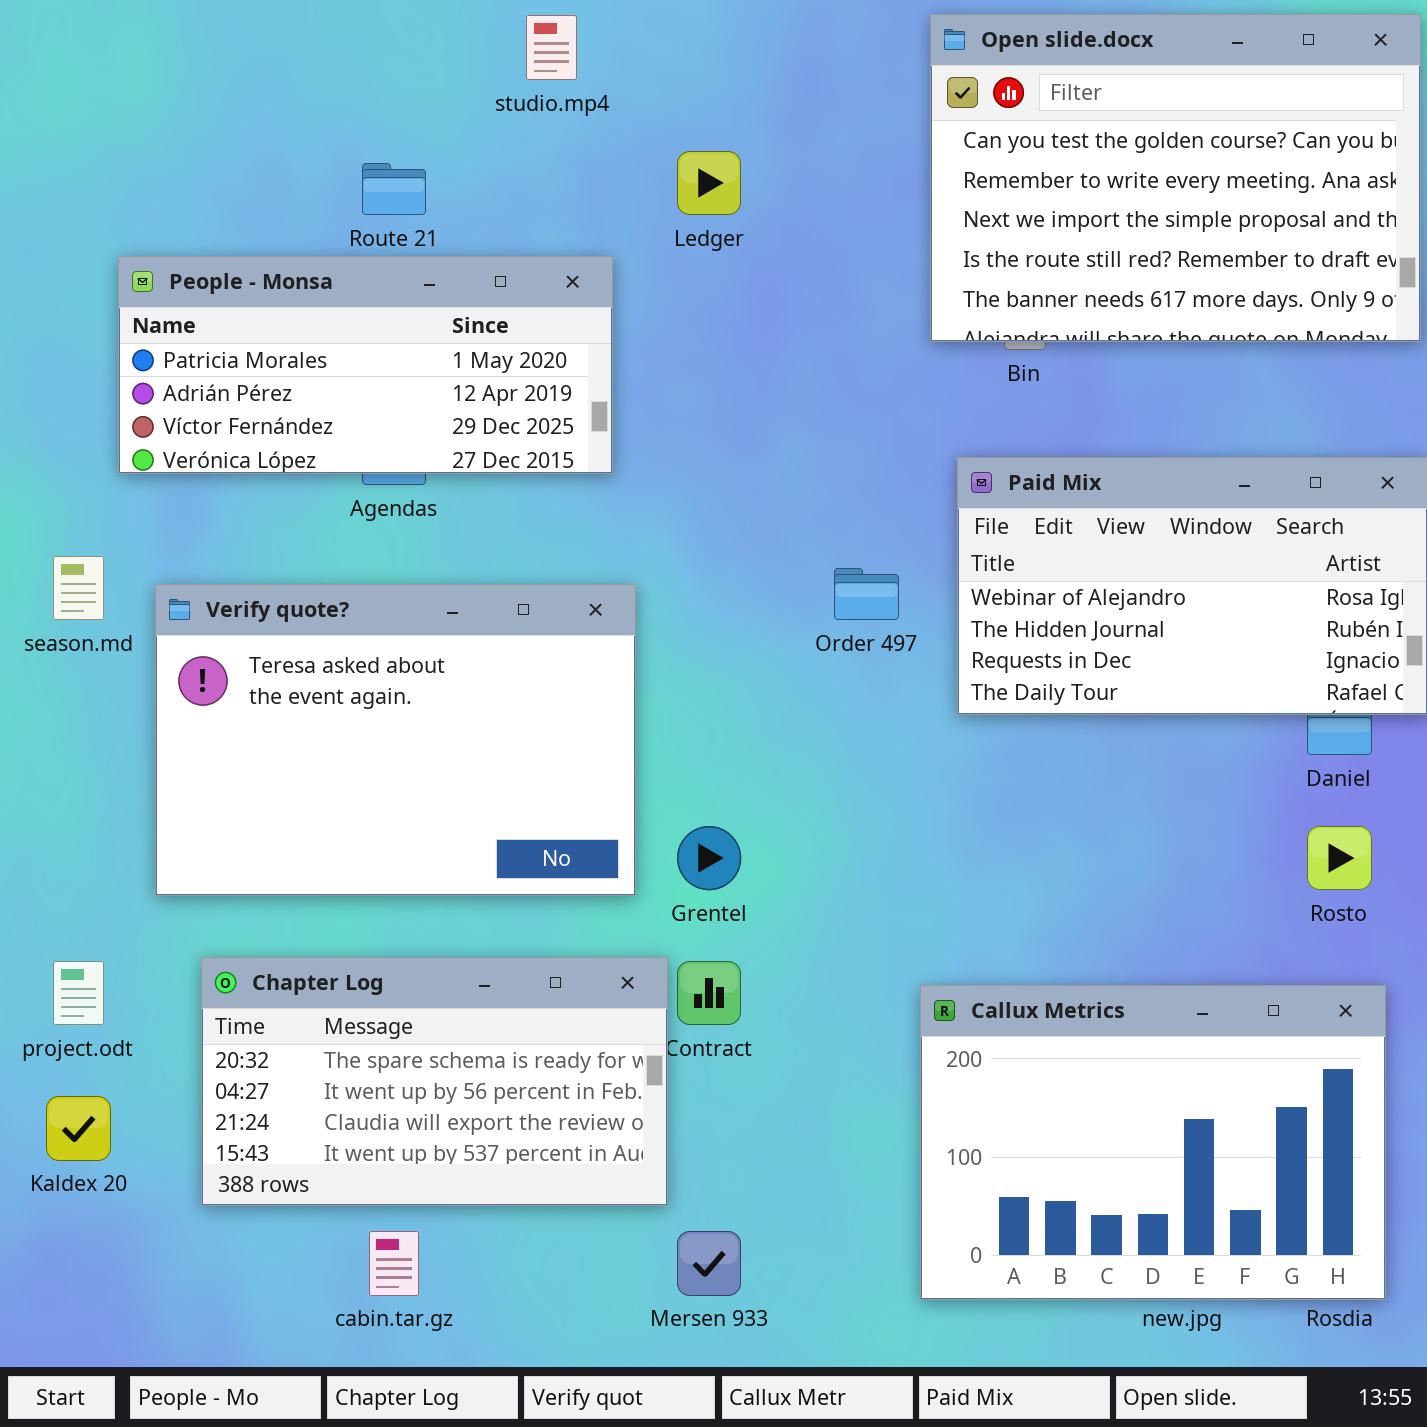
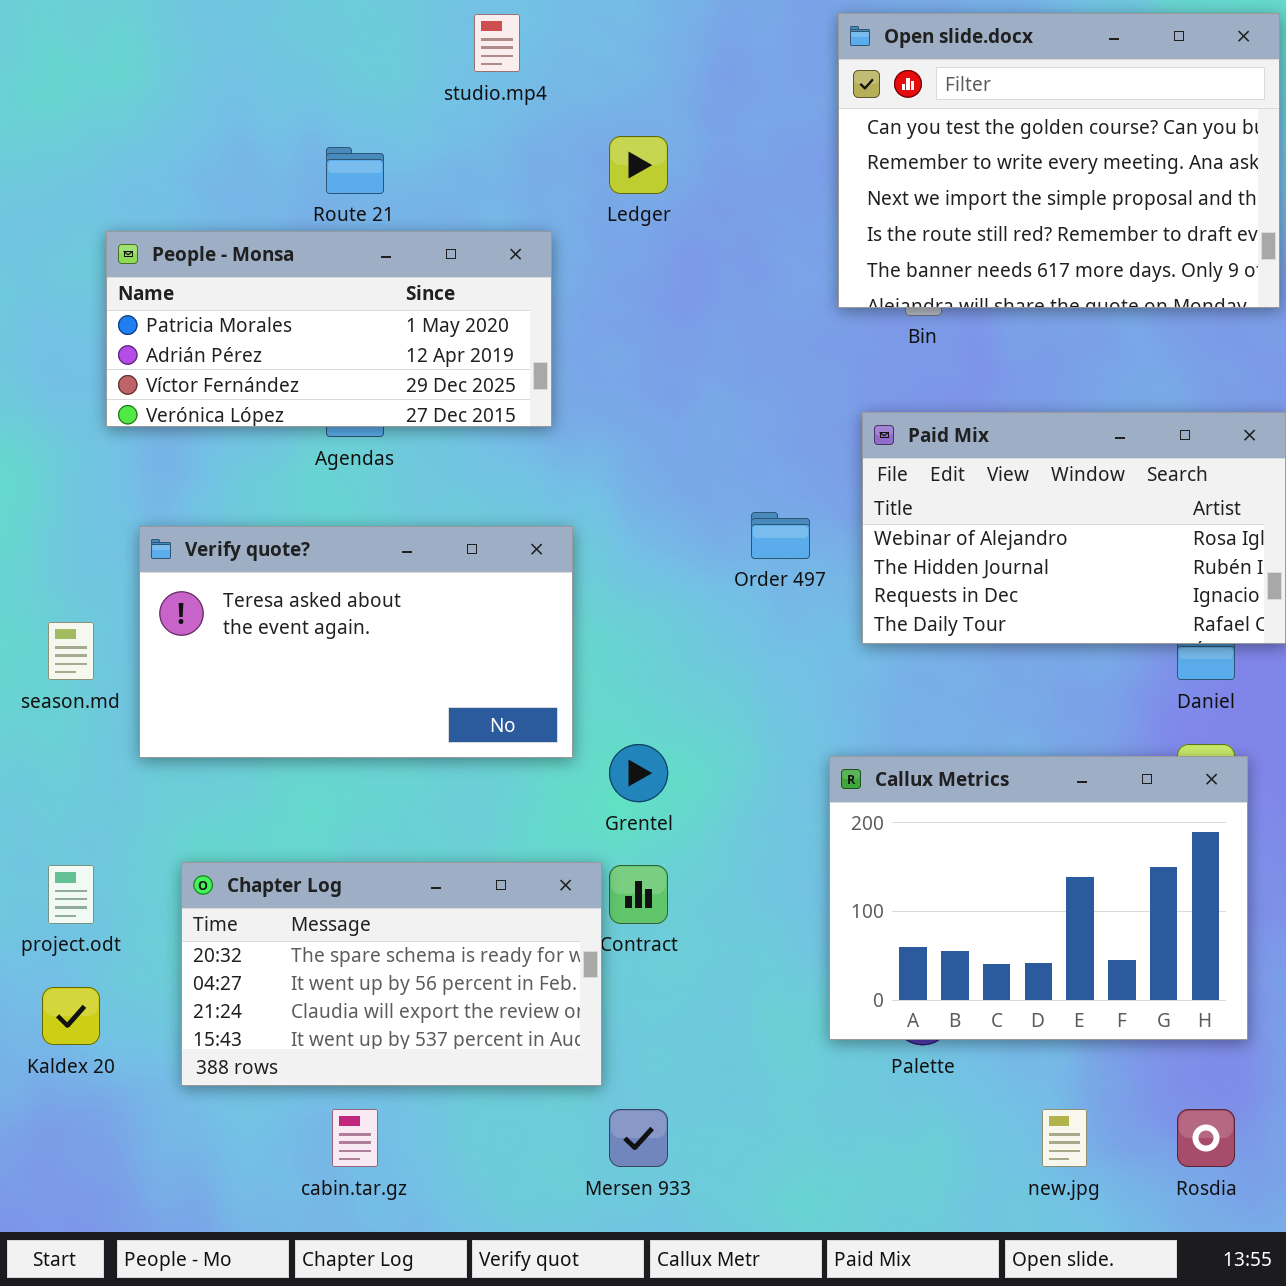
season.md: [53,556,104,620] -> [48,622,94,680], moved
Verify quote?: [155,584,636,896] -> [139,526,573,758], resized
Callux Metrics: [920,985,1386,1300] -> [829,756,1248,1040], moved

